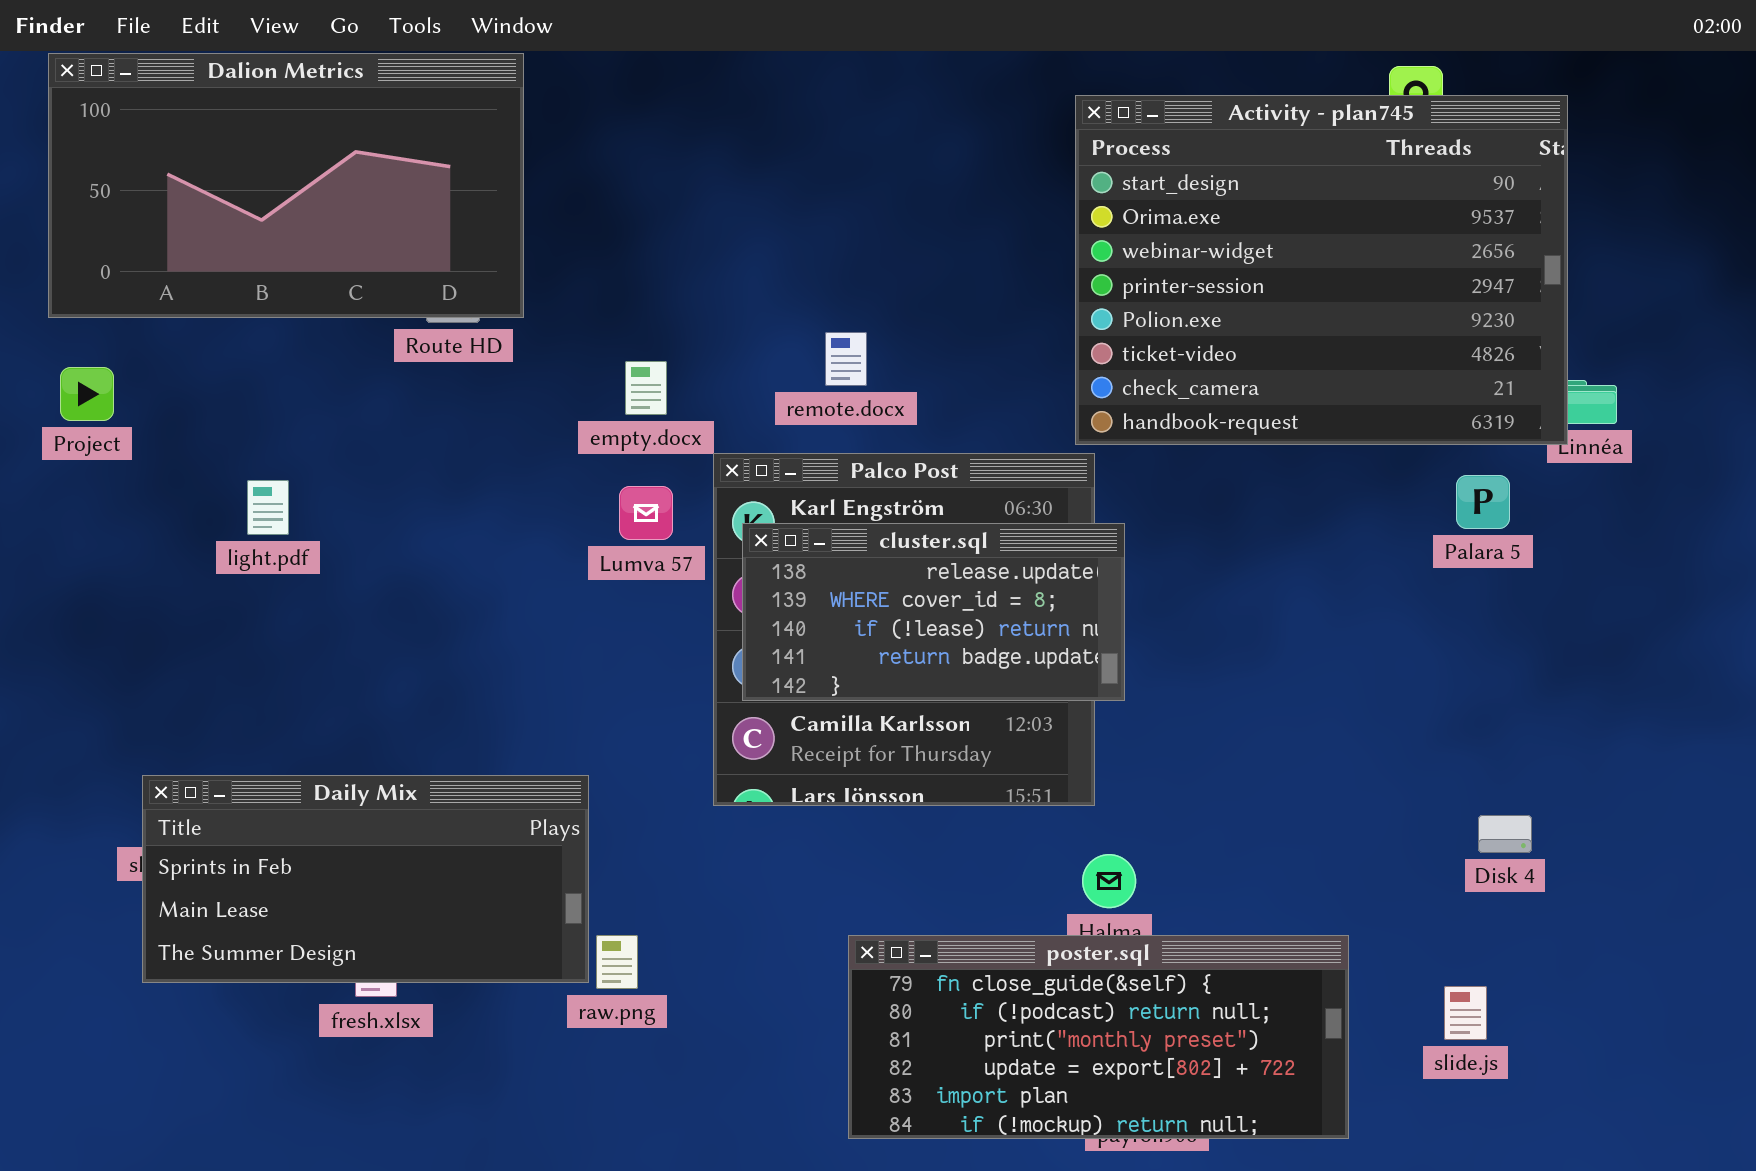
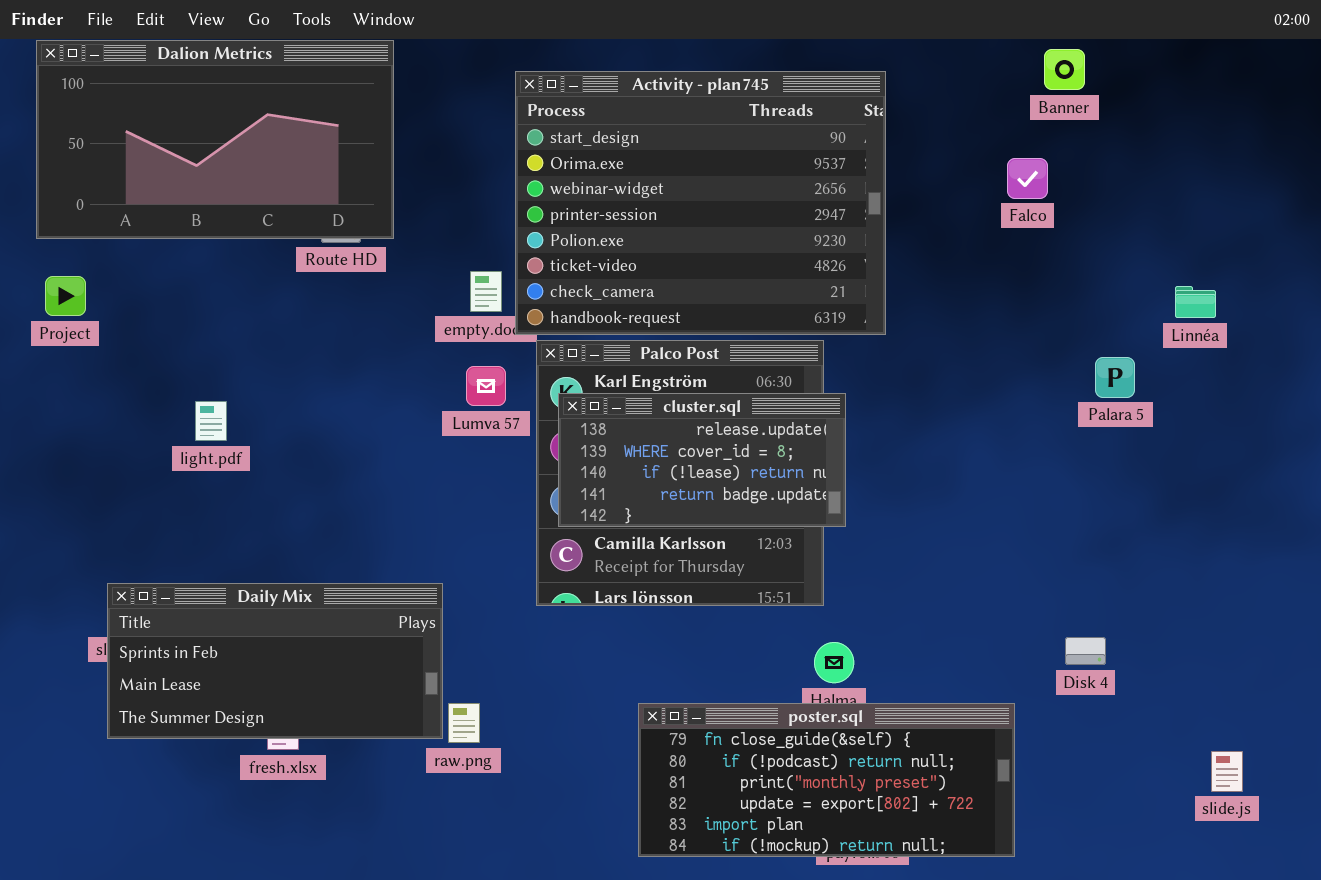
Activity - plan745: [1075,95,1568,445] -> [515,71,886,335], moved
light.pdf: [247,480,289,535] -> [195,401,227,441], moved
Disk 4: [1478,815,1532,853] -> [1065,637,1106,665], moved
slide.js: [1444,986,1487,1040] -> [1211,751,1243,792], moved

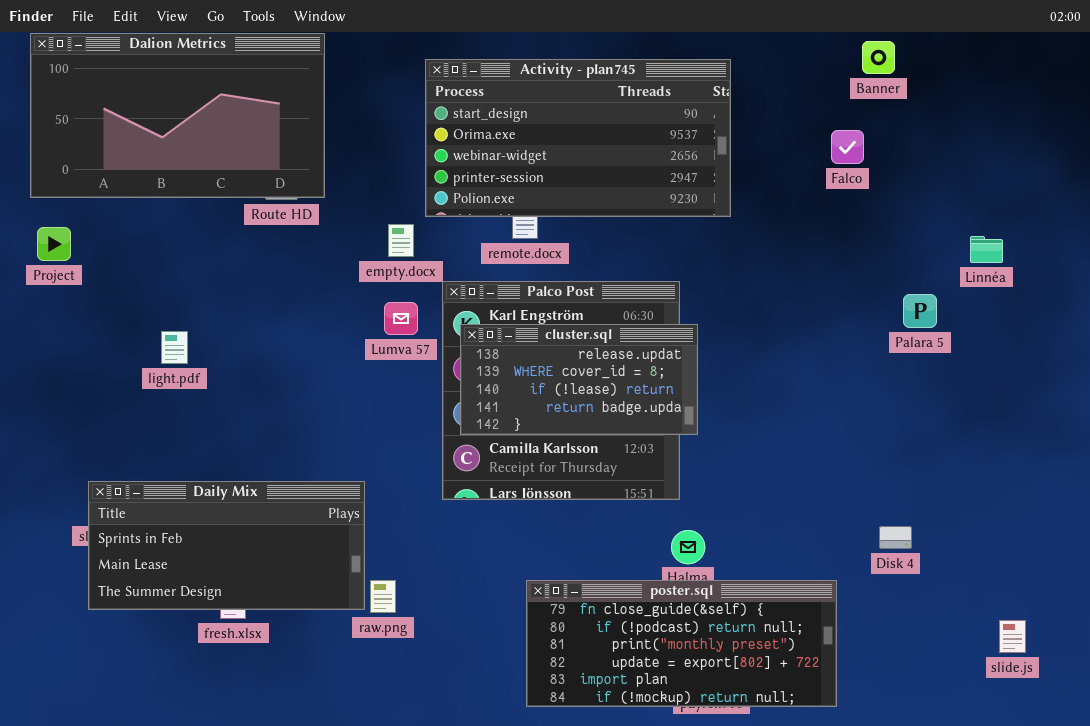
Activity - plan745: [515,71,886,335] -> [425,59,731,217], resized

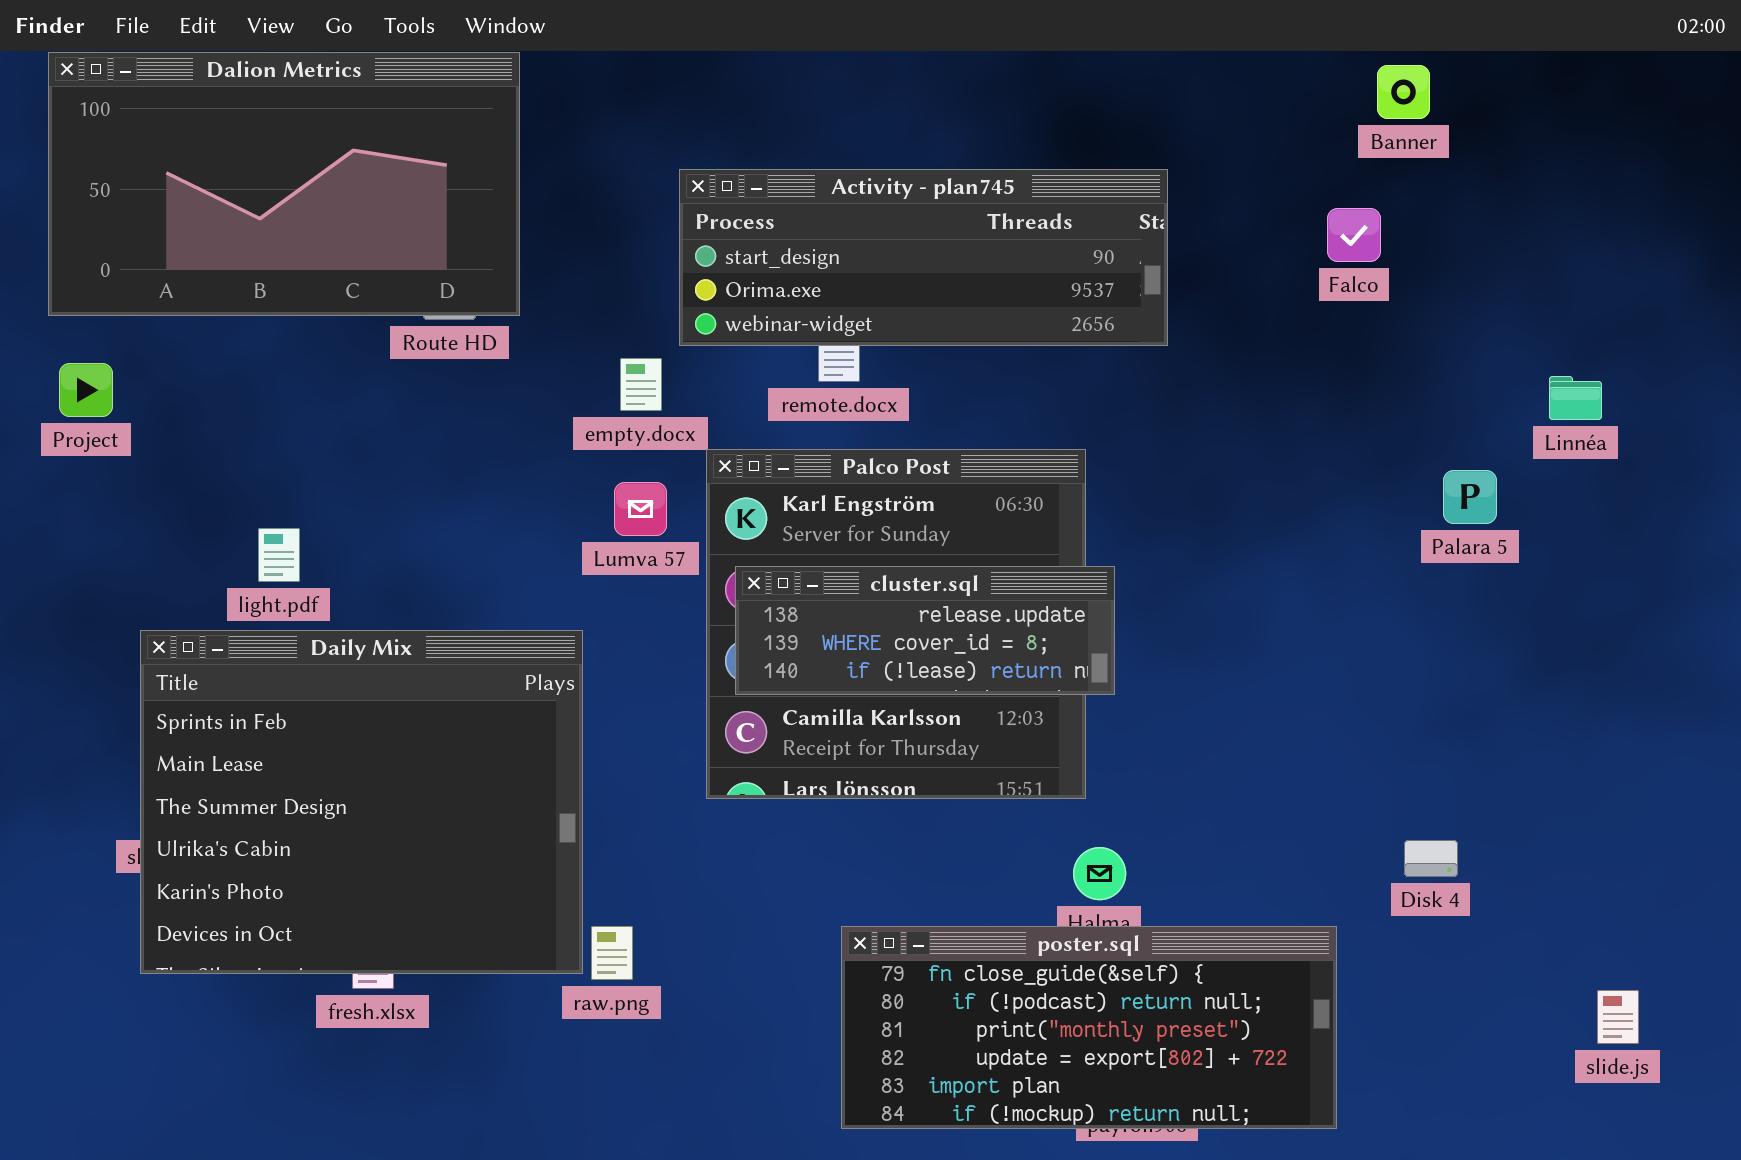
Activity - plan745: [425,59,731,217] -> [679,169,1168,346], resized
cluster.sql: [460,324,698,435] -> [735,566,1115,695], resized
Daily Mix: [88,481,365,610] -> [140,630,583,974], resized

